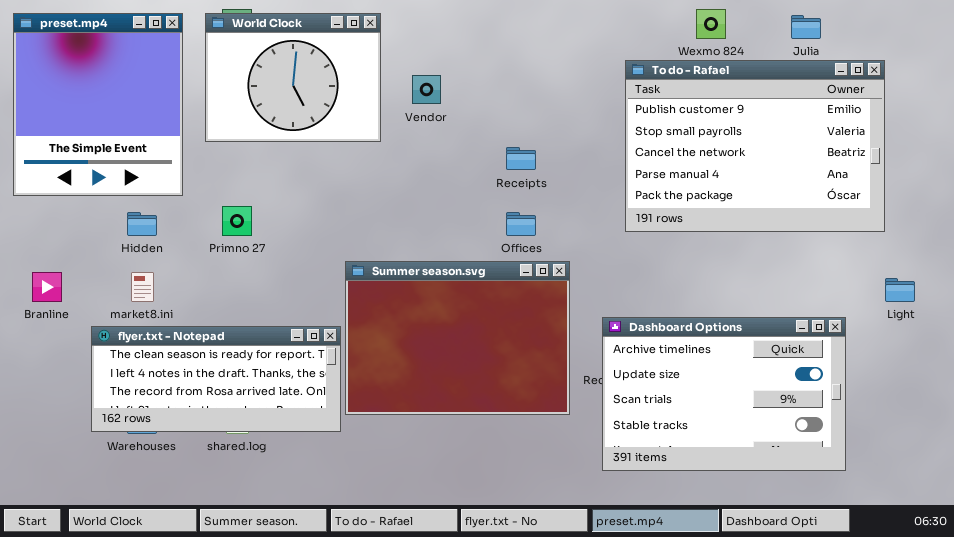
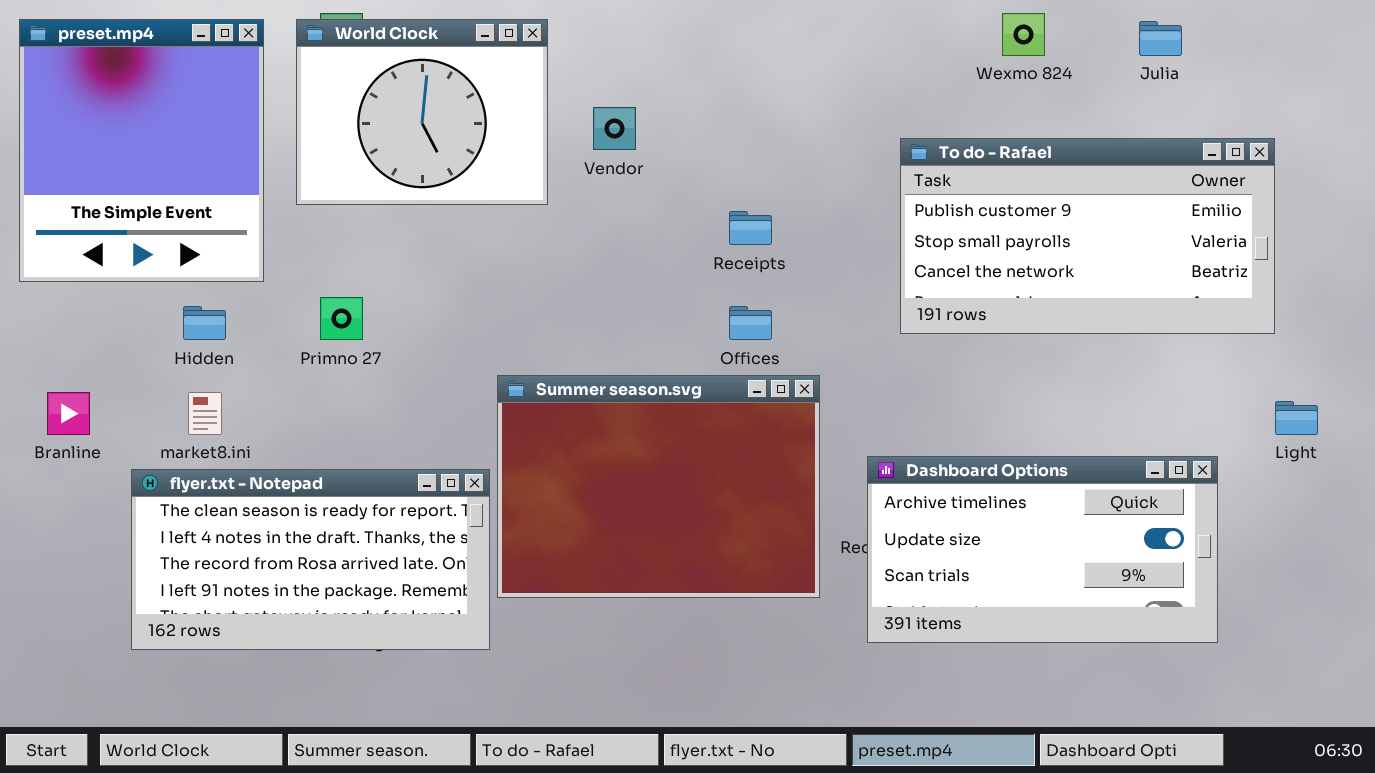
To do - Rafael: [625,60,885,232] -> [900,138,1275,334], resized
Dashboard Options: [602,317,846,471] -> [867,456,1218,643], resized
flyer.txt - Notepad: [91,326,341,432] -> [131,469,490,650], resized

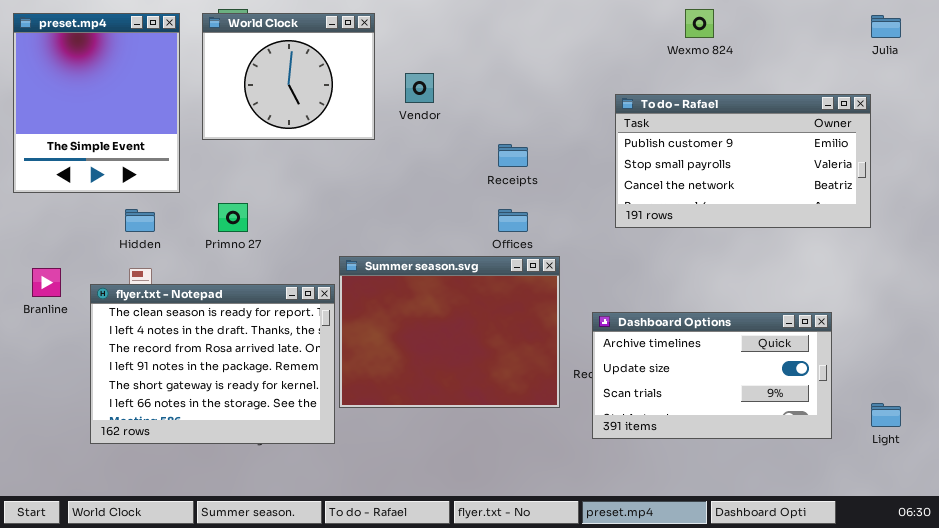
Julia: [1139,21,1182,56] -> [871,15,901,38], moved
Light: [1275,401,1318,435] -> [871,403,901,427], moved
flyer.txt - Notepad: [131,469,490,650] -> [90,284,335,444], resized

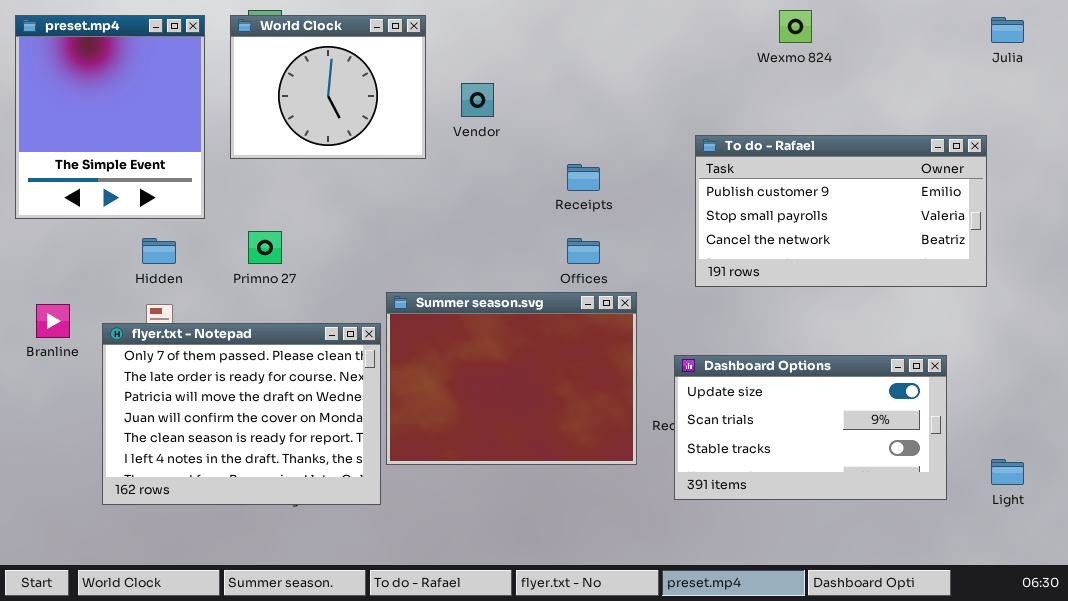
To do - Rafael: [615,94,871,228] -> [695,135,987,287], moved
flyer.txt - Notepad: [90,284,335,444] -> [102,323,381,505], scrolled up 4 rows
Dashboard Options: [592,312,832,439] -> [674,355,947,500], scrolled down 1 row

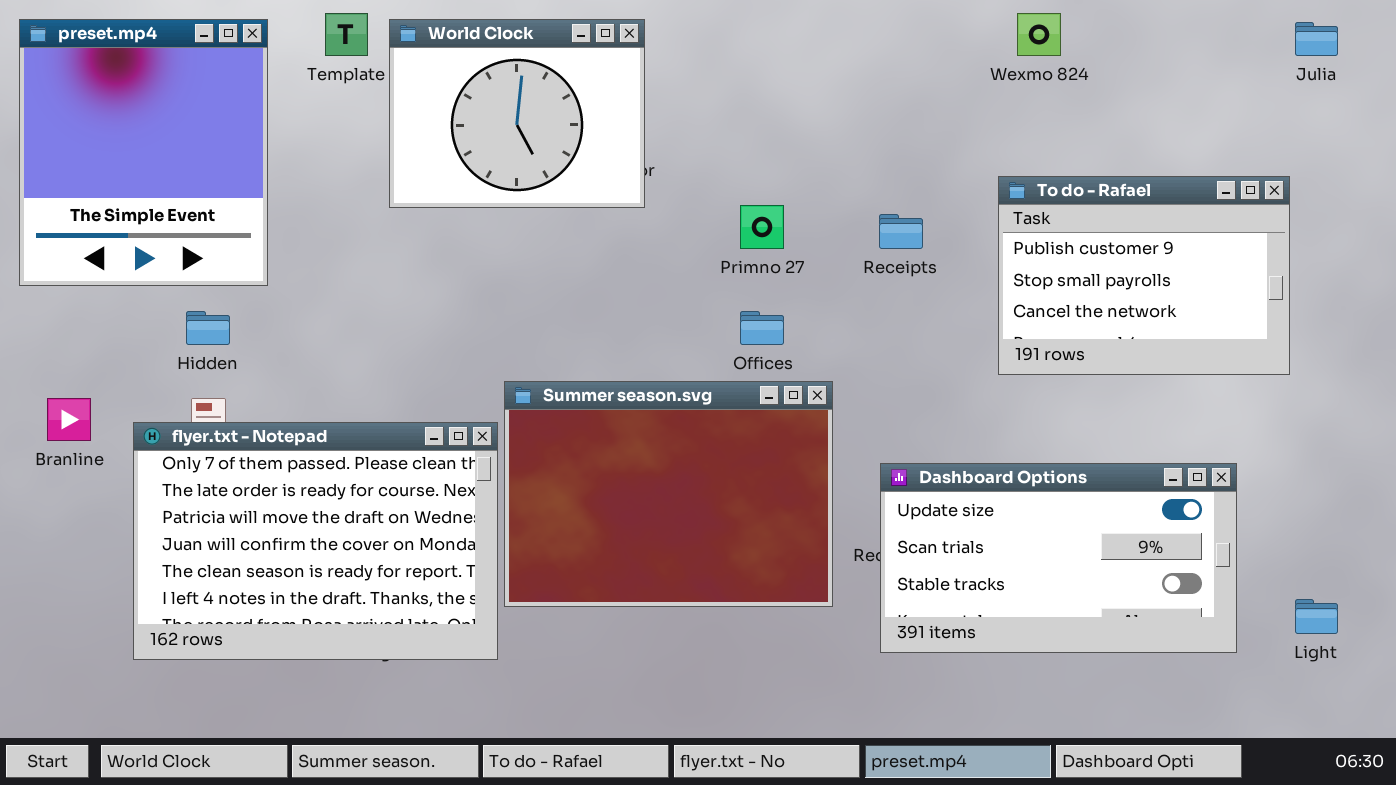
World Clock: [230,15,426,159] -> [389,19,645,208], moved
To do - Rafael: [695,135,987,287] -> [998,176,1290,375], resized
Receipts: [567,164,600,191] -> [879,214,923,249], moved
Primno 27: [248,231,282,264] -> [740,205,784,249], moved

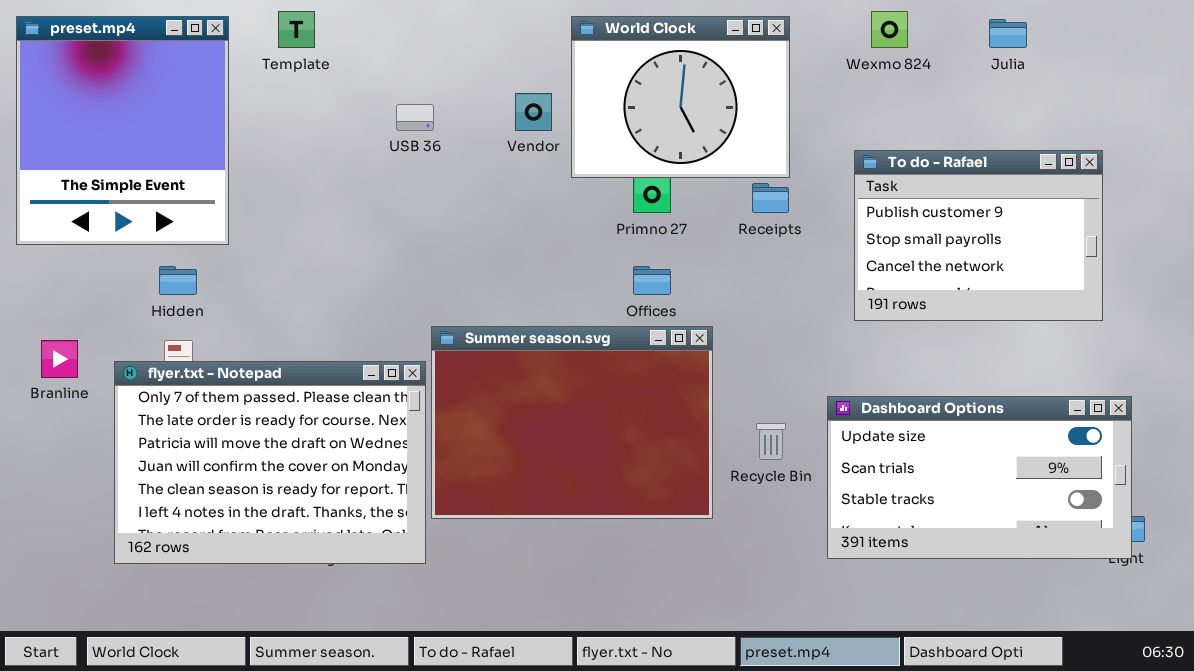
World Clock: [389,19,645,208] -> [571,16,790,178], moved
Julia: [1295,22,1338,56] -> [989,19,1027,48], moved
Dashboard Options: [880,463,1237,653] -> [827,396,1132,559], moved

